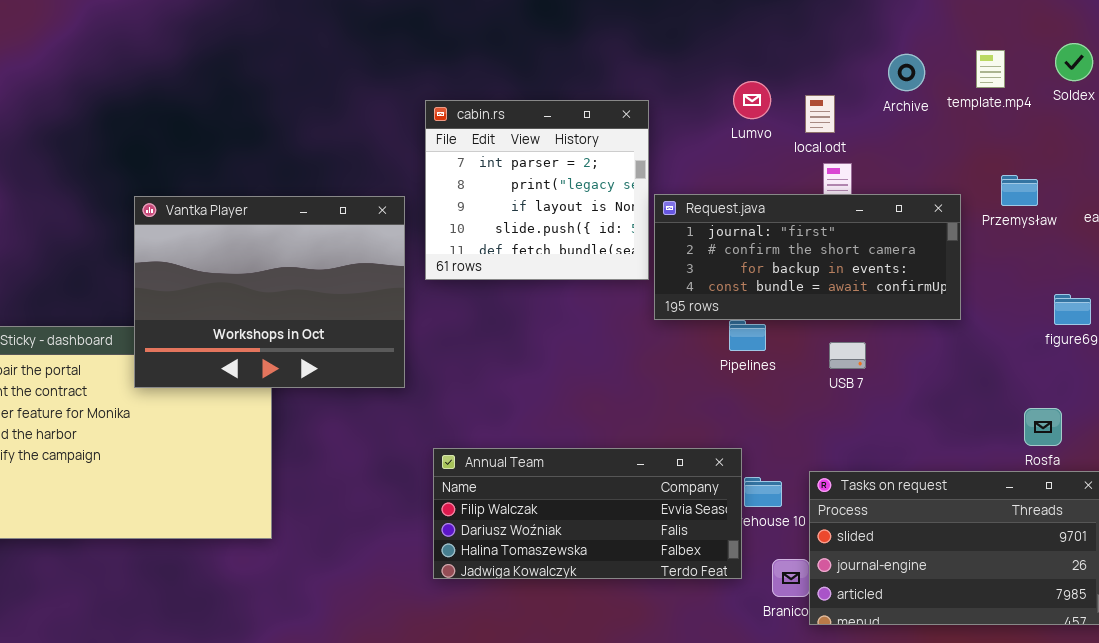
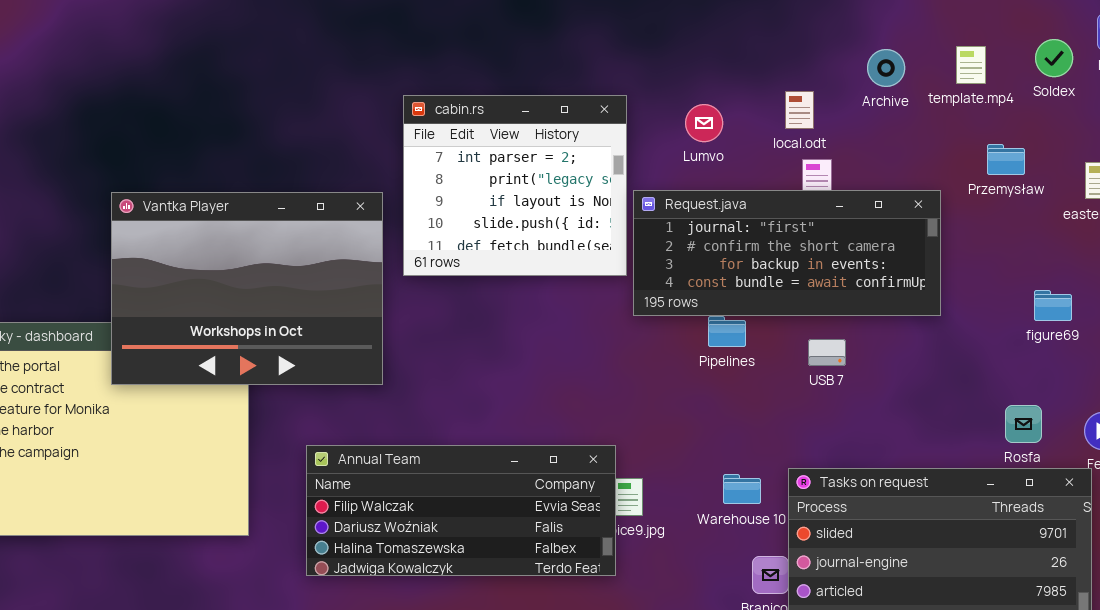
Lumvo: [733,81,771,119] -> [685,104,723,142], moved
Przemysław: [1001,175,1038,206] -> [987,144,1025,175], moved
Annual Team: [433,448,742,579] -> [306,445,616,576], moved

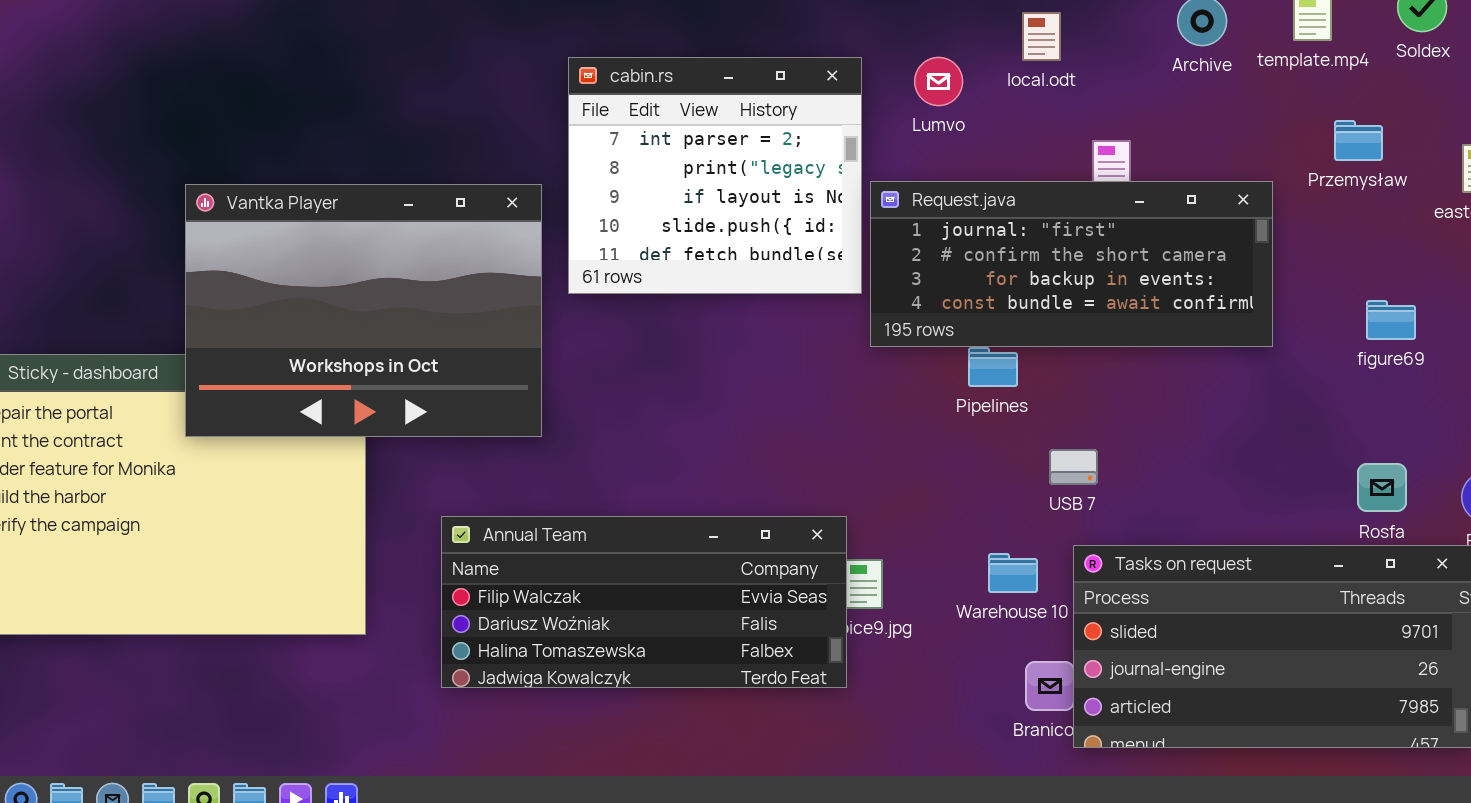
local.odt: [785,91,814,129] -> [1022,12,1061,61], moved
Lumvo: [685,104,723,142] -> [914,57,963,106], moved
figure69: [1034,290,1072,321] -> [1366,300,1416,340], moved
USB 7: [808,339,846,366] -> [1049,449,1098,485], moved

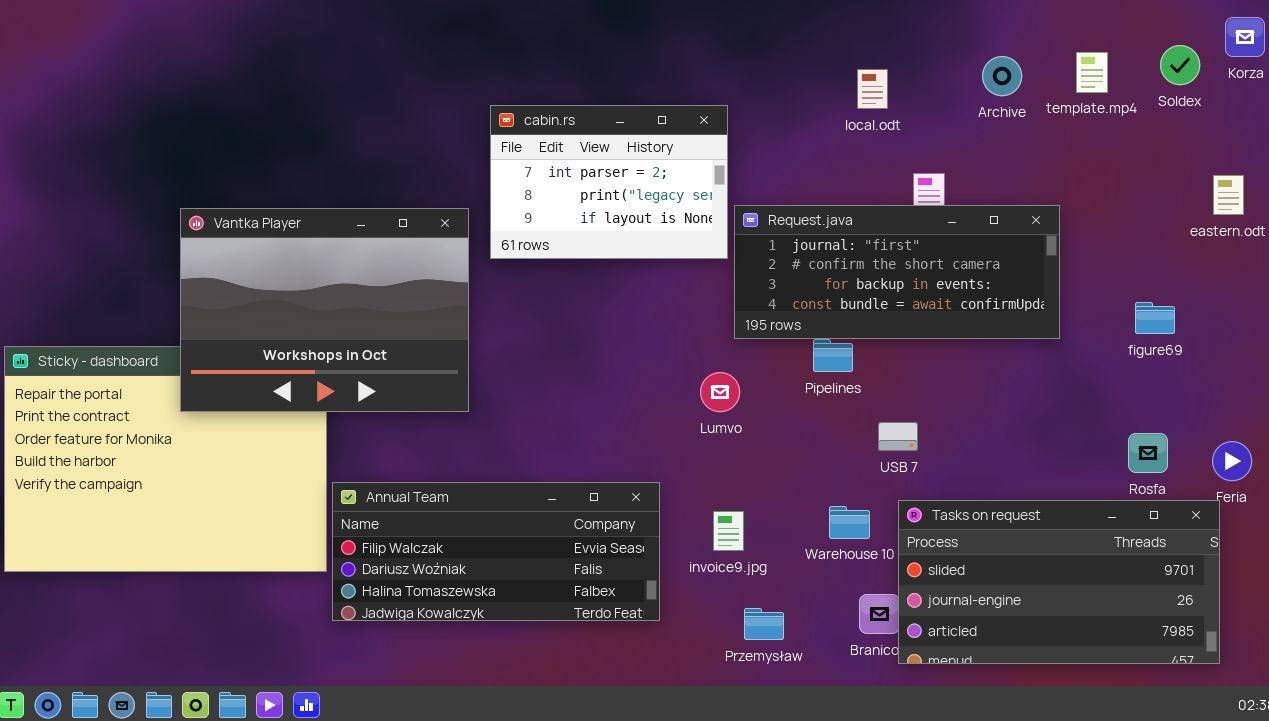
cabin.rs: [568,57,862,294] -> [490,105,728,259], resized
Lumvo: [914,57,963,106] -> [700,372,740,412], moved
Przemysław: [1334,120,1383,161] -> [744,608,784,640], moved
Annual Team: [441,516,847,688] -> [332,482,660,621], moved

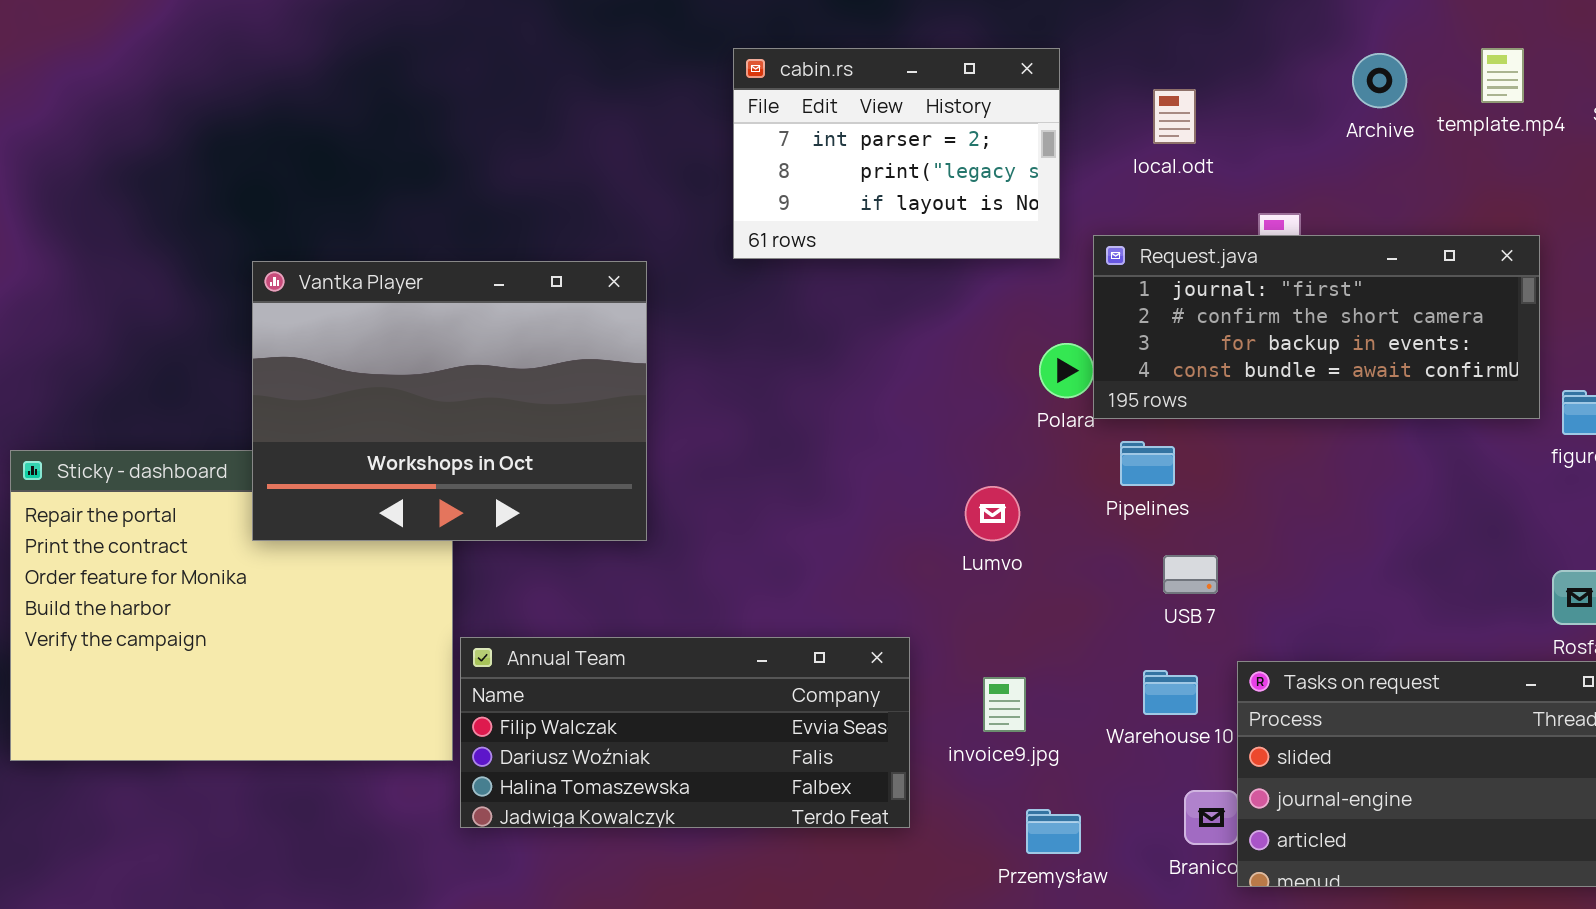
local.odt: [857,69,888,109] -> [1153,89,1196,144], moved
cabin.rs: [490,105,728,259] -> [733,48,1060,259], moved
Request.java: [734,205,1060,339] -> [1093,235,1540,419], moved
USB 7: [878,422,918,451] -> [1163,555,1218,594], moved

